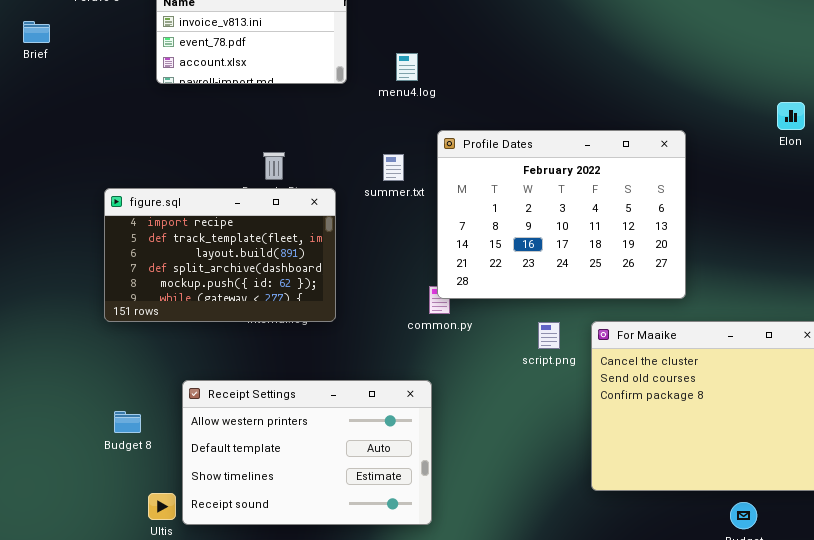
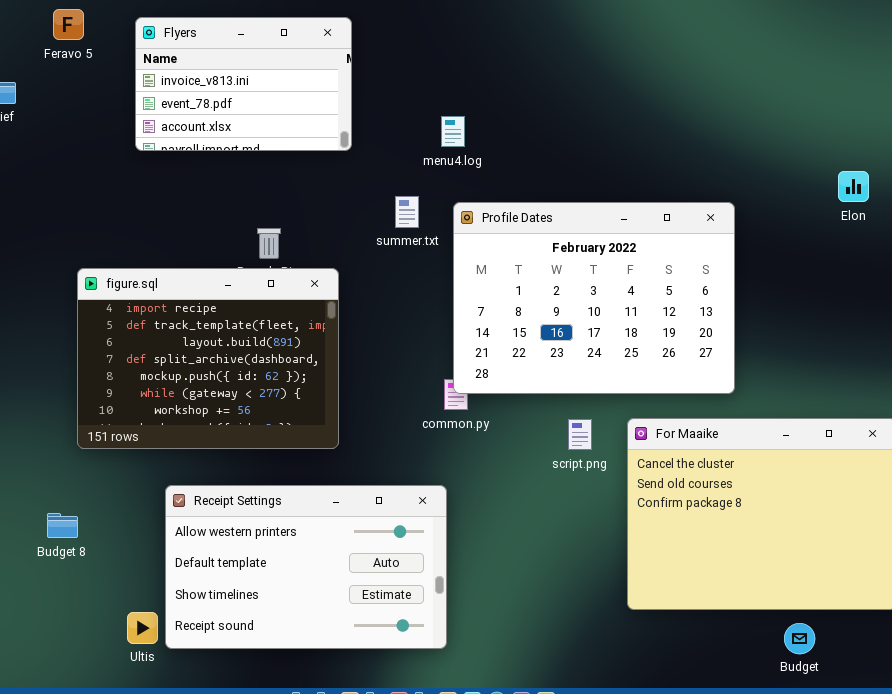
menu4.log: [396,53,418,81] -> [441,116,465,147], moved
summer.txt: [383,154,404,181] -> [395,196,419,228], moved
figure.sql: [104,188,336,322] -> [77,268,339,449], resized
Budget 8: [114,411,141,433] -> [47,513,78,538], moved

